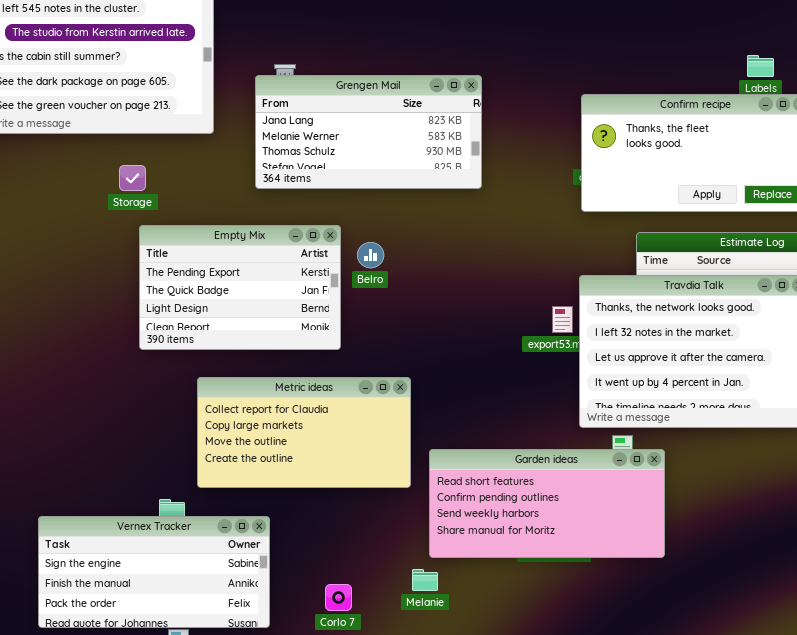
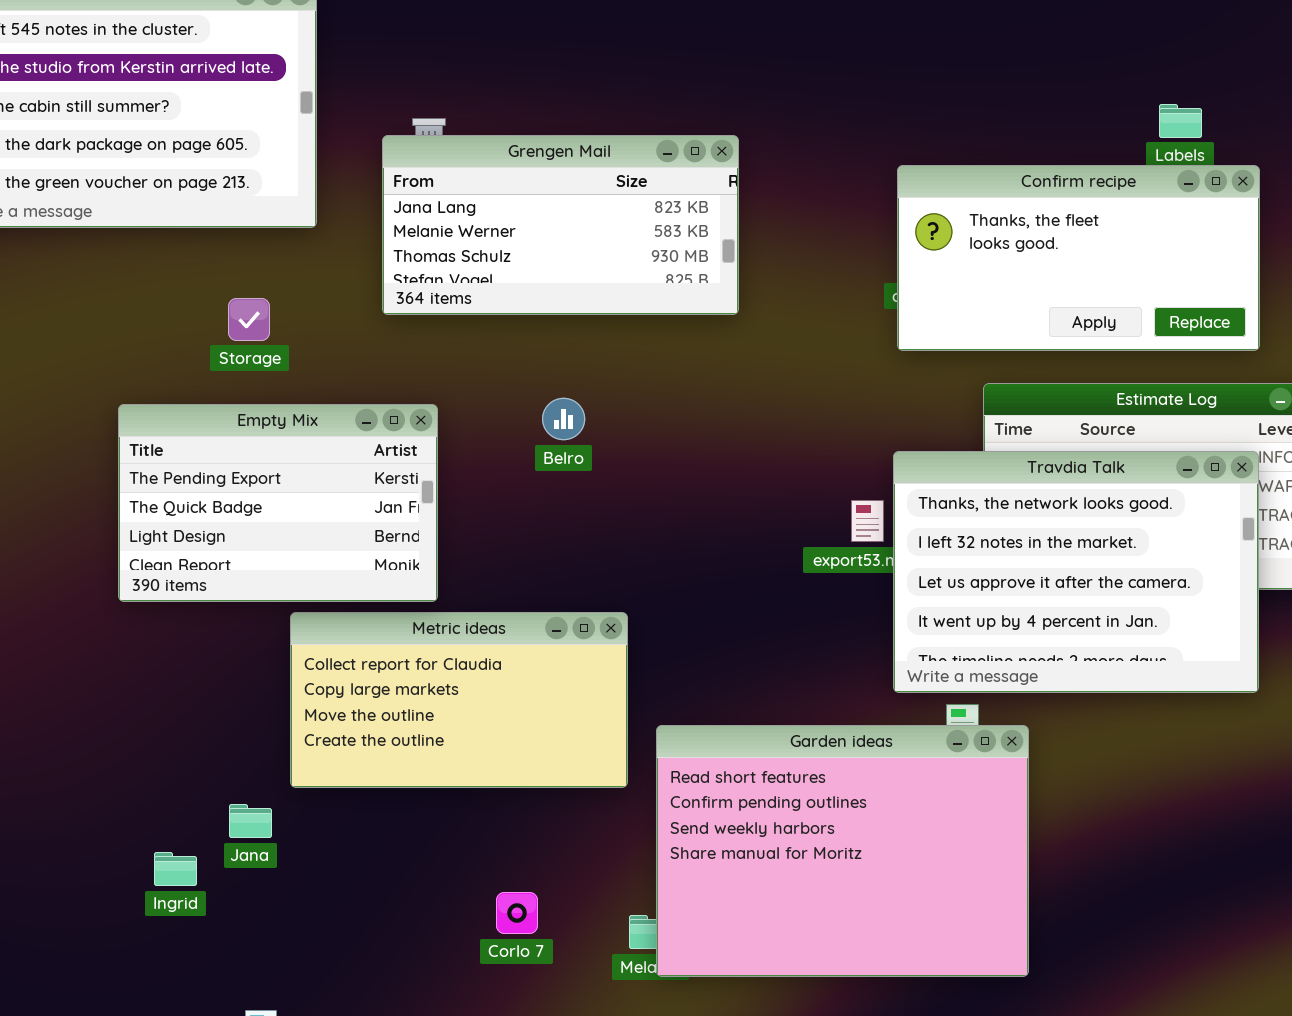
Storage: [119,165,146,191] -> [228,298,270,341], moved
Empty Mix: [139,225,341,350] -> [118,404,438,602], moved
Garden ideas: [429,449,665,558] -> [656,725,1029,977], resized
Vernex Tracker: [38,516,270,628] -> none, closed
Corlo 7: [325,584,352,611] -> [496,892,538,934], moved

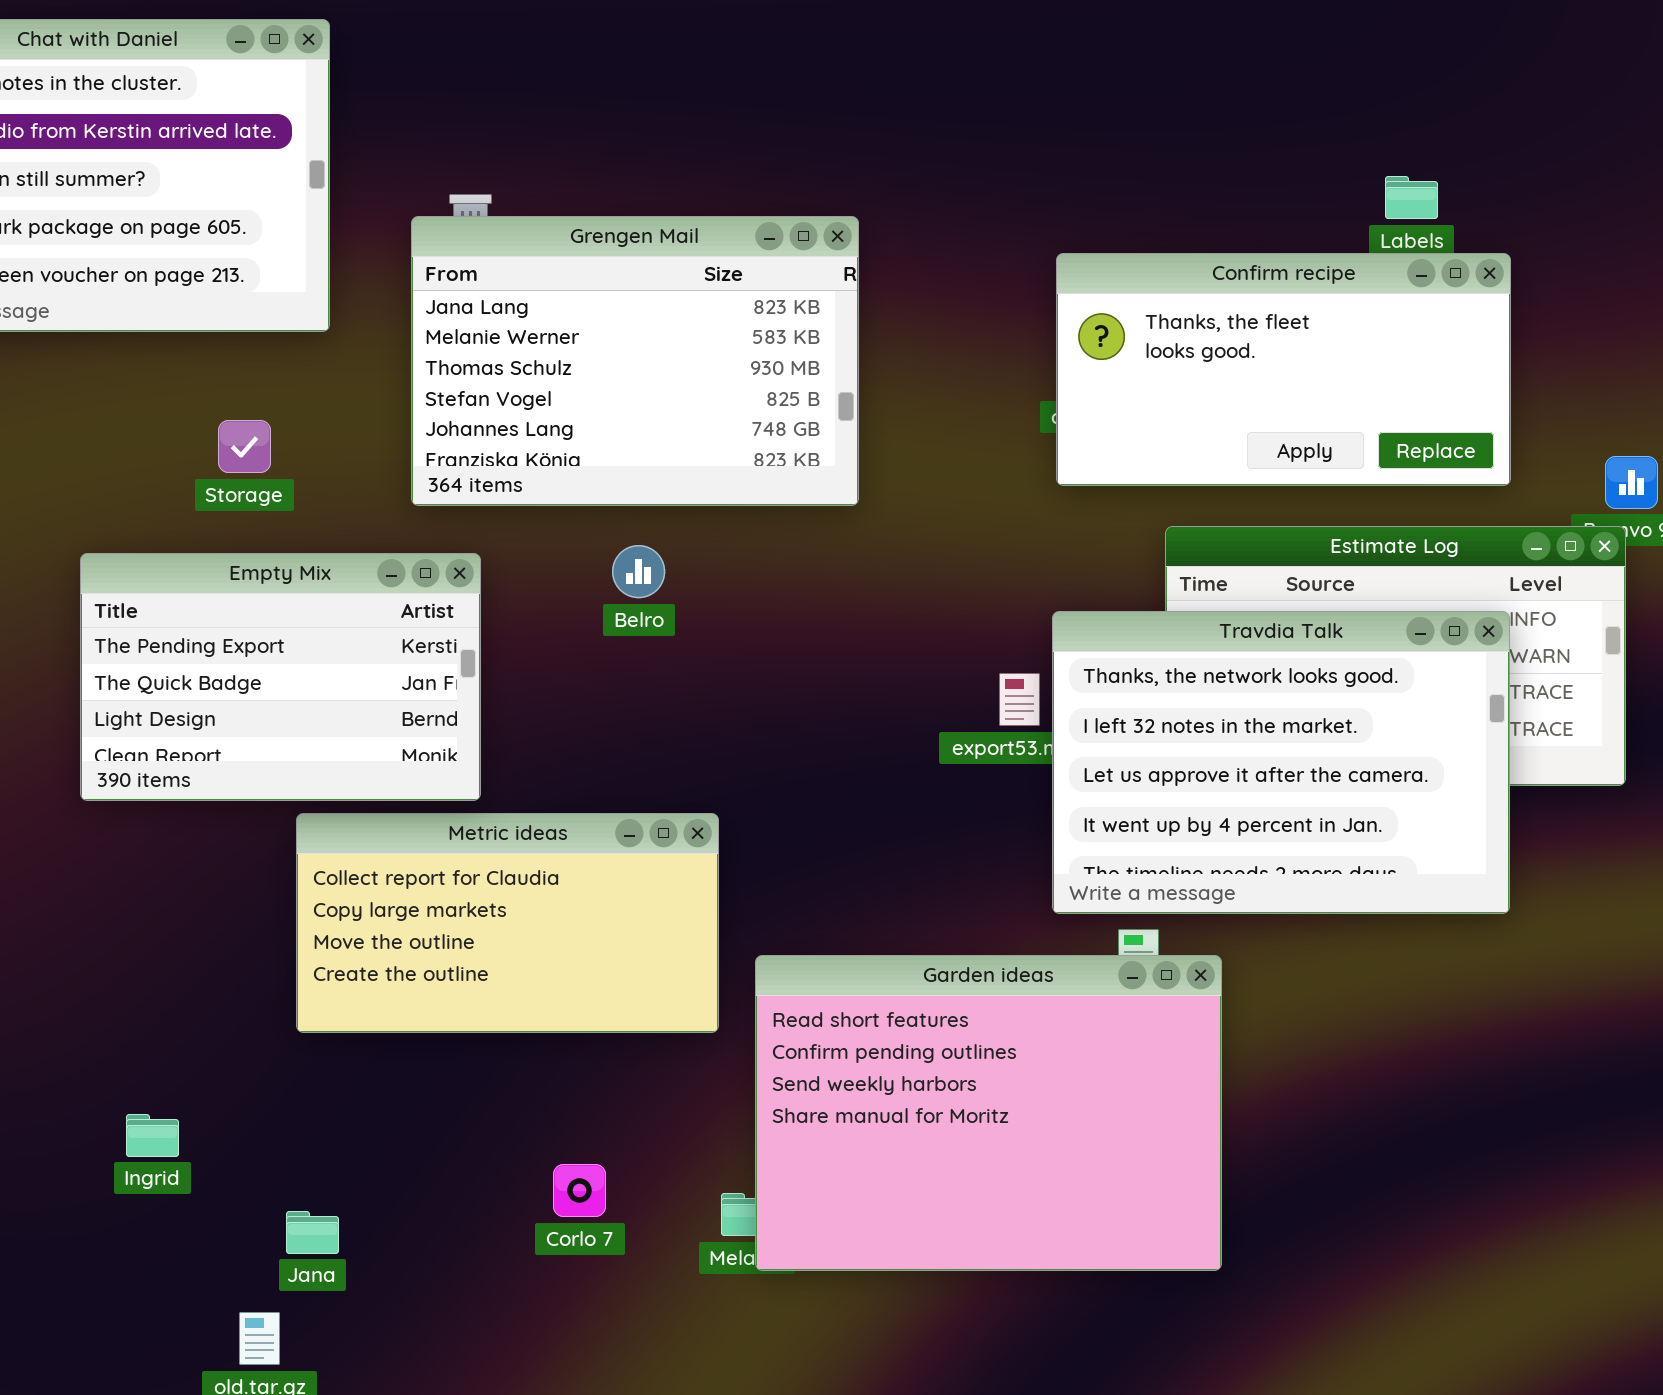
Grengen Mail: [382,135,739,315] -> [411,216,859,506], resized
Jana: [229,804,272,838] -> [286,1211,339,1254], moved

